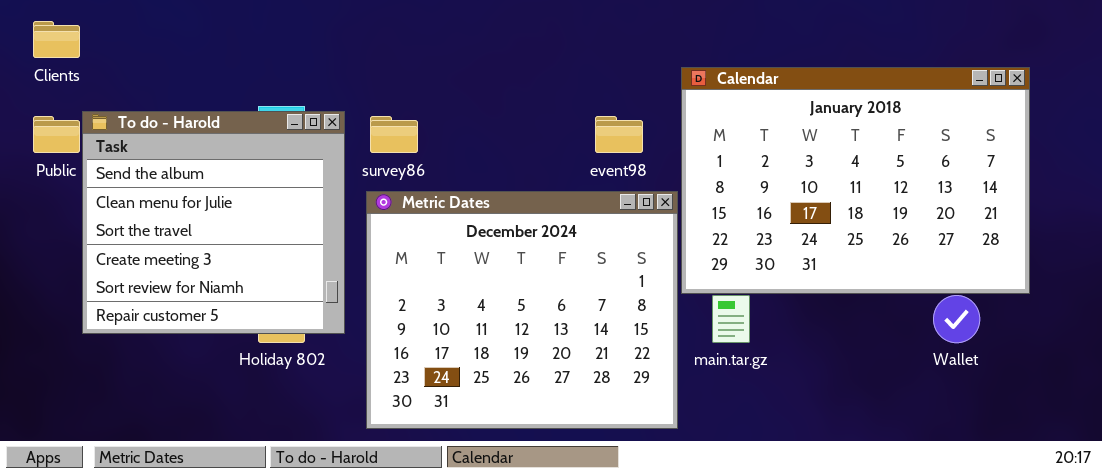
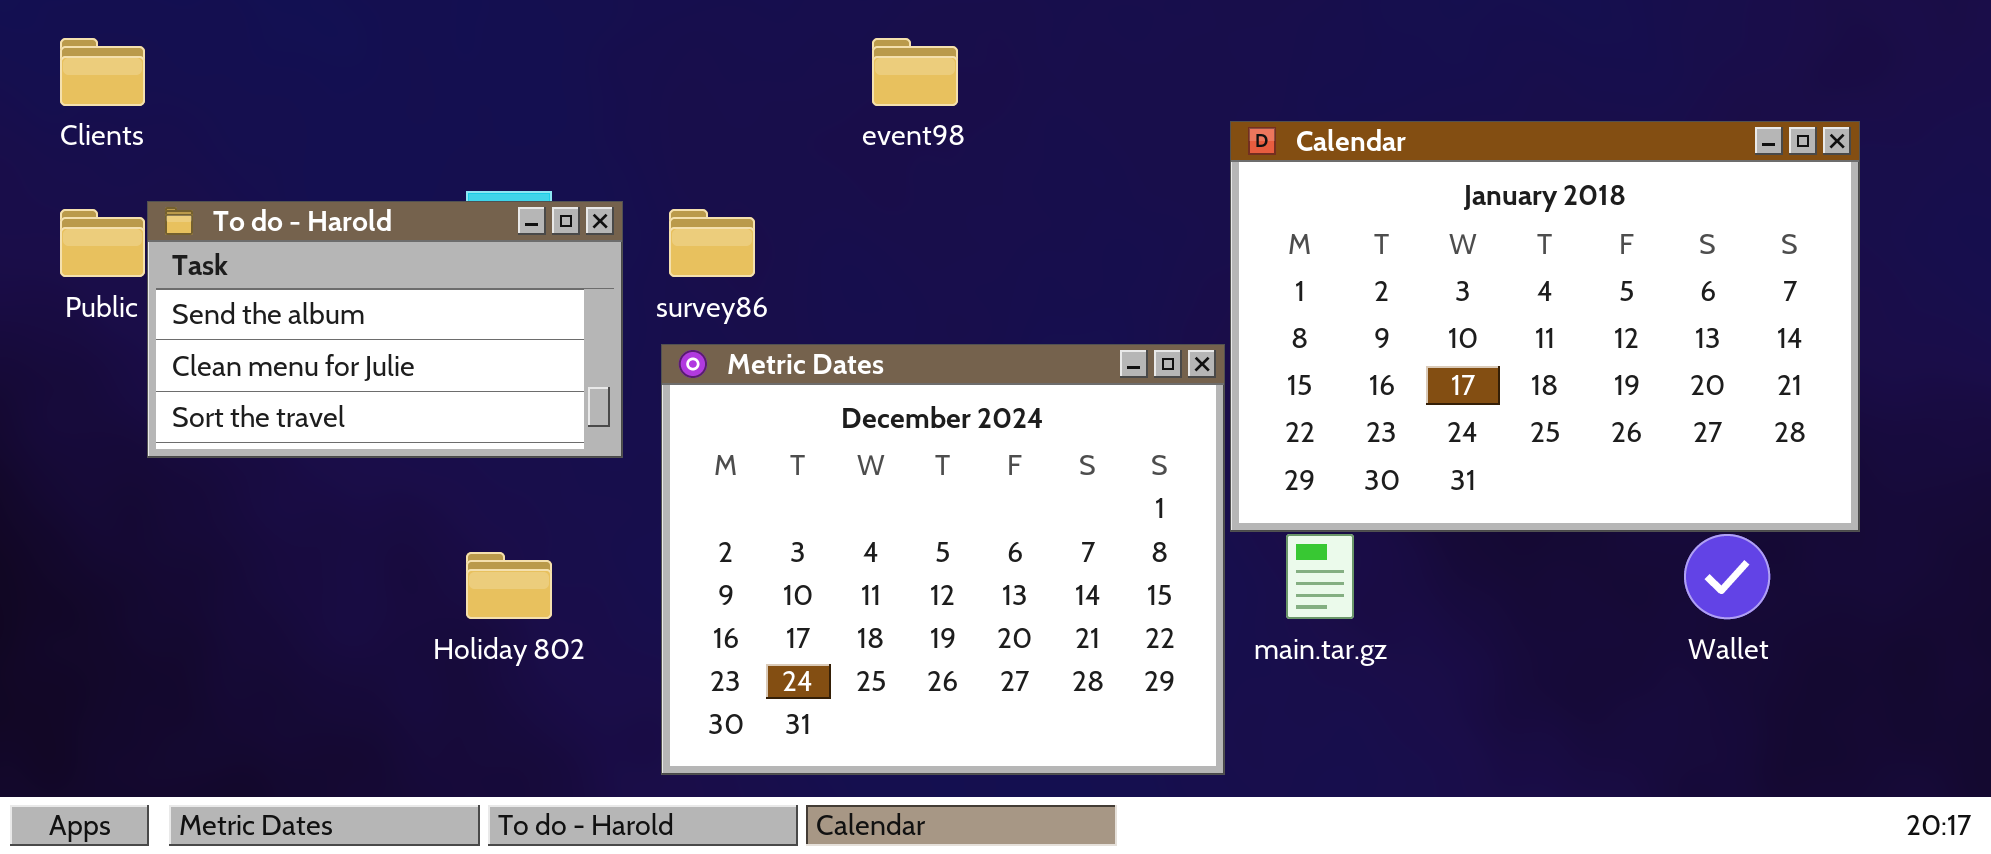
To do - Harold: [82,111,345,334] -> [147,201,623,458], resized
event98: [595,116,643,153] -> [872,38,958,106], moved

